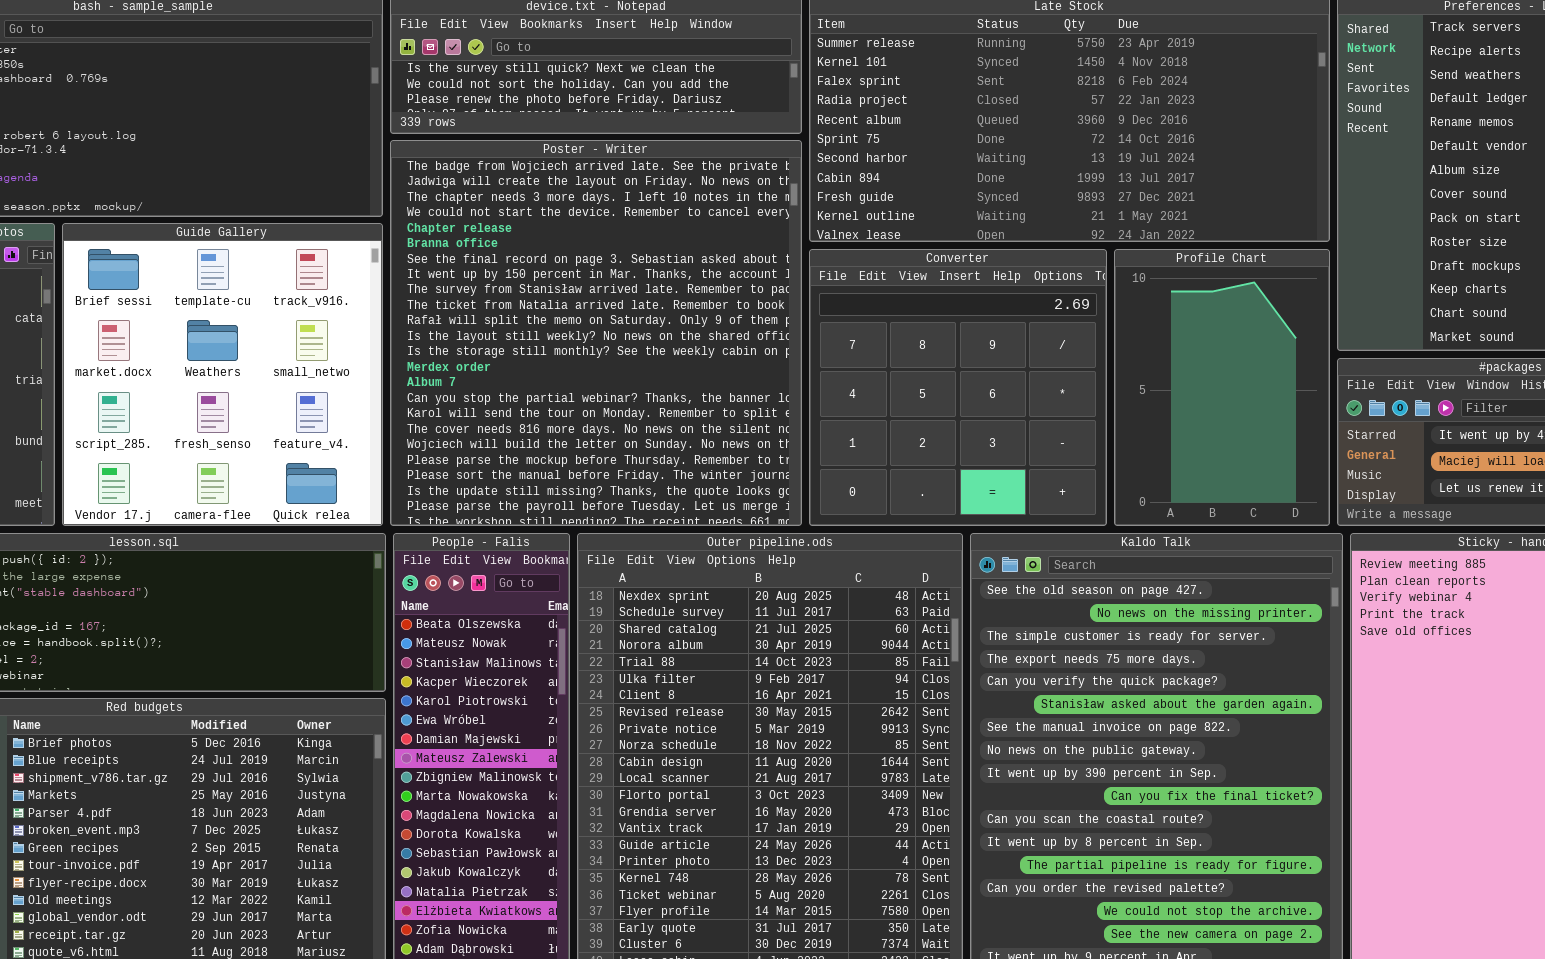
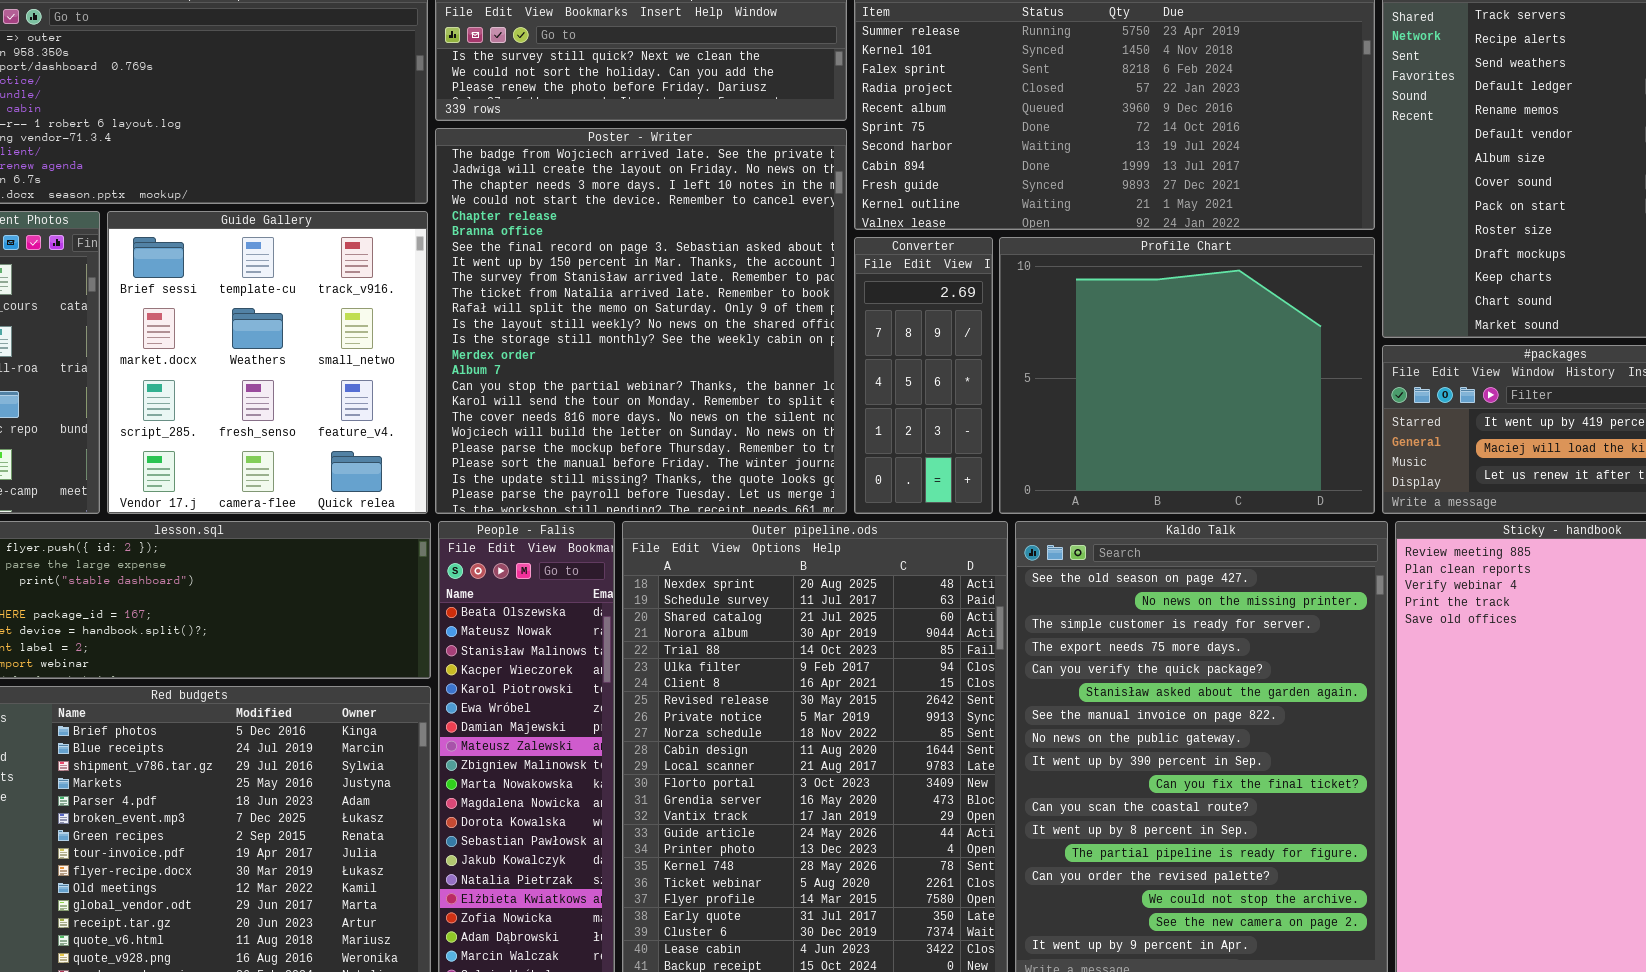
Converter: [809,249,1107,526] -> [854,237,993,514], resized
Profile Chart: [1114,249,1330,526] -> [999,237,1375,514], resized

